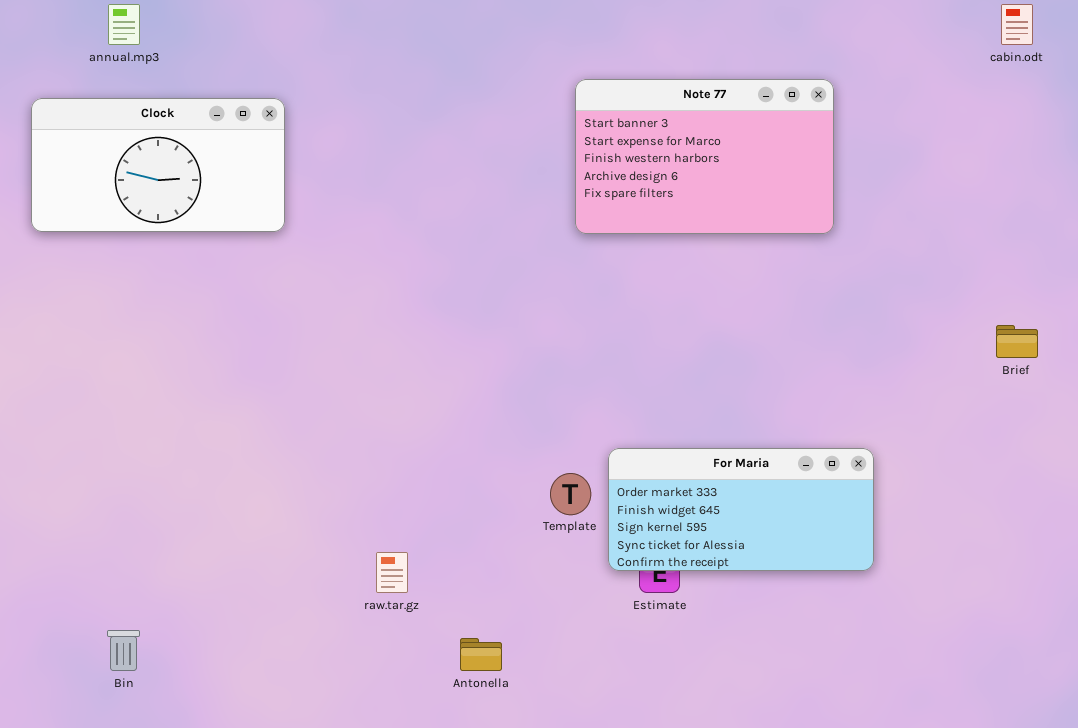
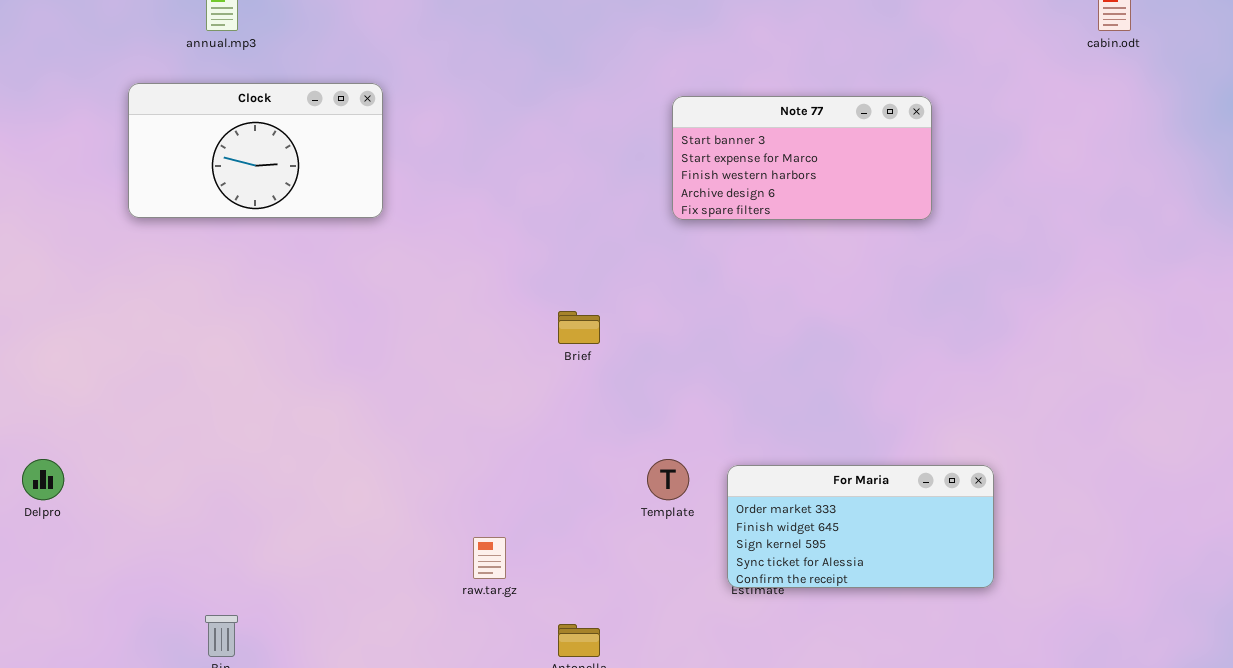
Note 77: [575,79,834,234] -> [672,96,932,220], resized
Brief: [996,325,1038,358] -> [558,311,600,344], moved
For Maria: [608,448,874,571] -> [727,465,994,588], moved

